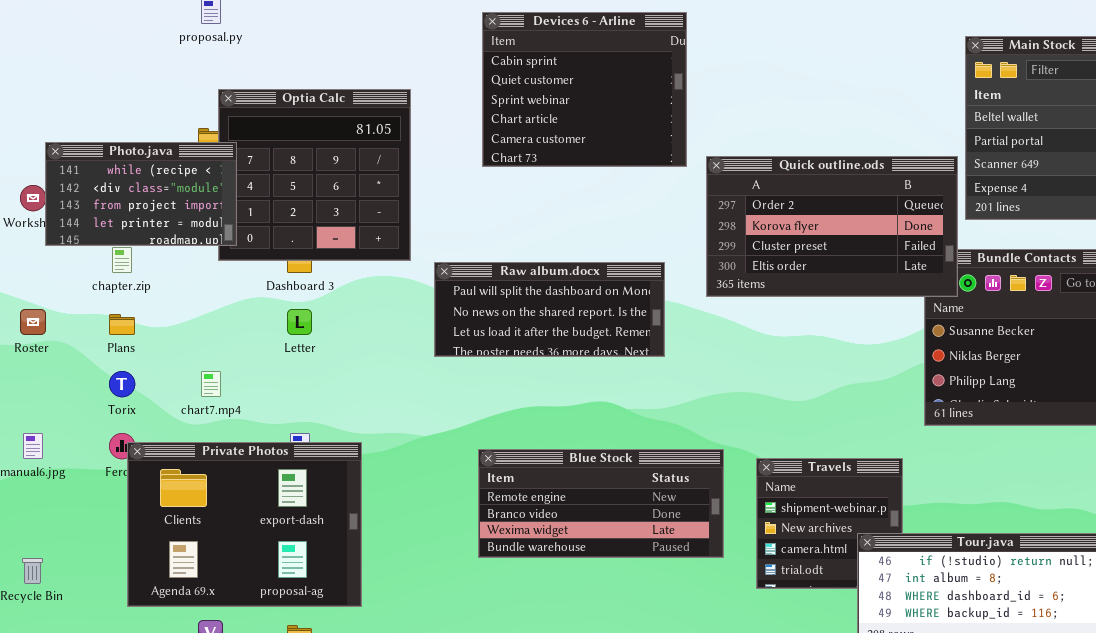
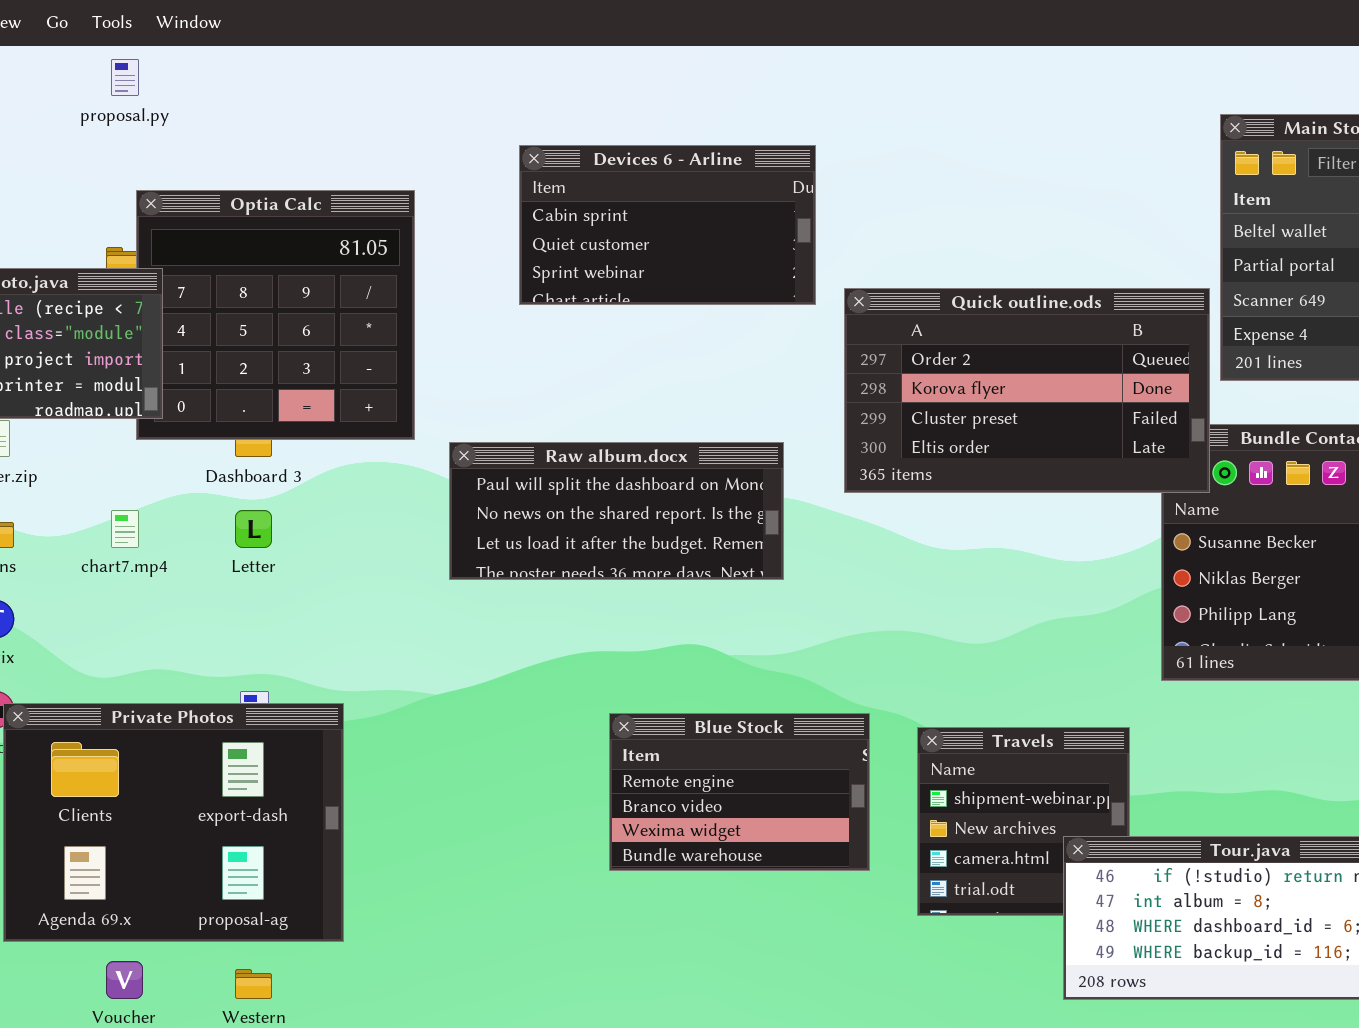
Devices 6 - Arline: [482,12,687,167] -> [519,145,816,305], resized
chart7.mp4: [201,371,221,397] -> [111,510,139,548], moved
Blue Stock: [478,449,724,558] -> [609,713,870,871], resized

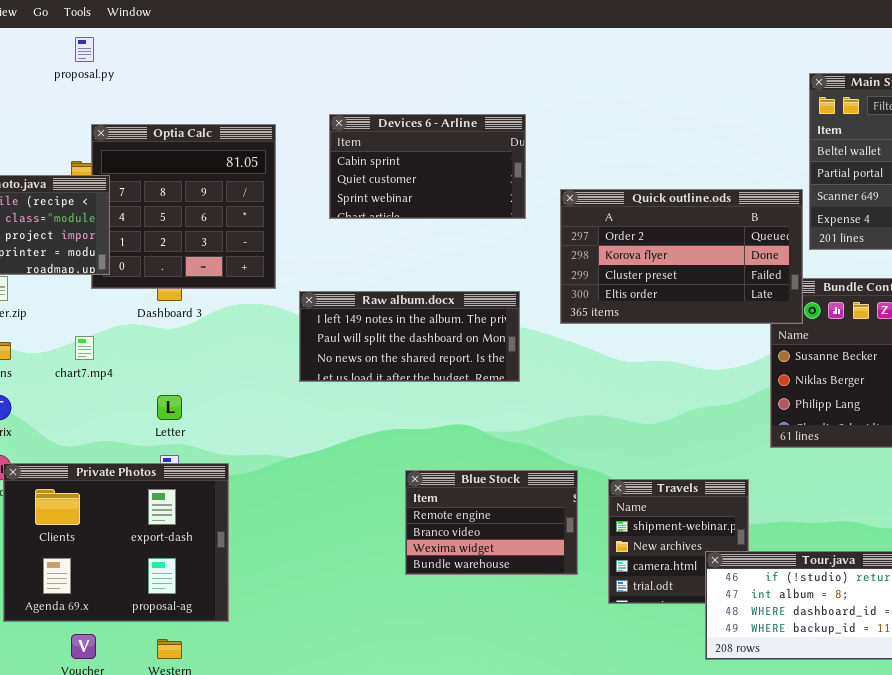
Devices 6 - Arline: [519,145,816,305] -> [329,114,526,219], moved
Raw album.docx: [449,442,784,580] -> [299,291,520,382], scrolled up 1 row
Letter: [235,510,272,548] -> [157,395,182,420], moved

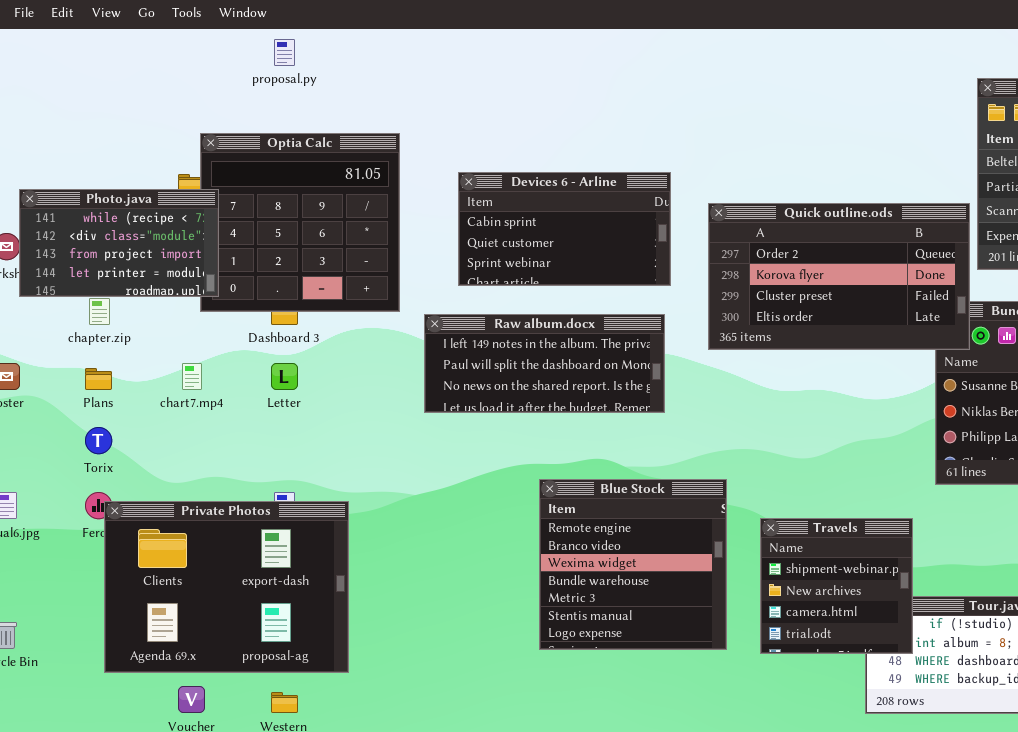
proposal.py: [75,37,94,62] -> [274,39,295,66], moved
Devices 6 - Arline: [329,114,526,219] -> [458,172,671,286], moved
Letter: [157,395,182,420] -> [271,363,298,390], moved
Blue Stock: [405,470,578,575] -> [539,479,727,650], moved, resized
Travels: [608,479,749,604] -> [760,518,913,654], raised

